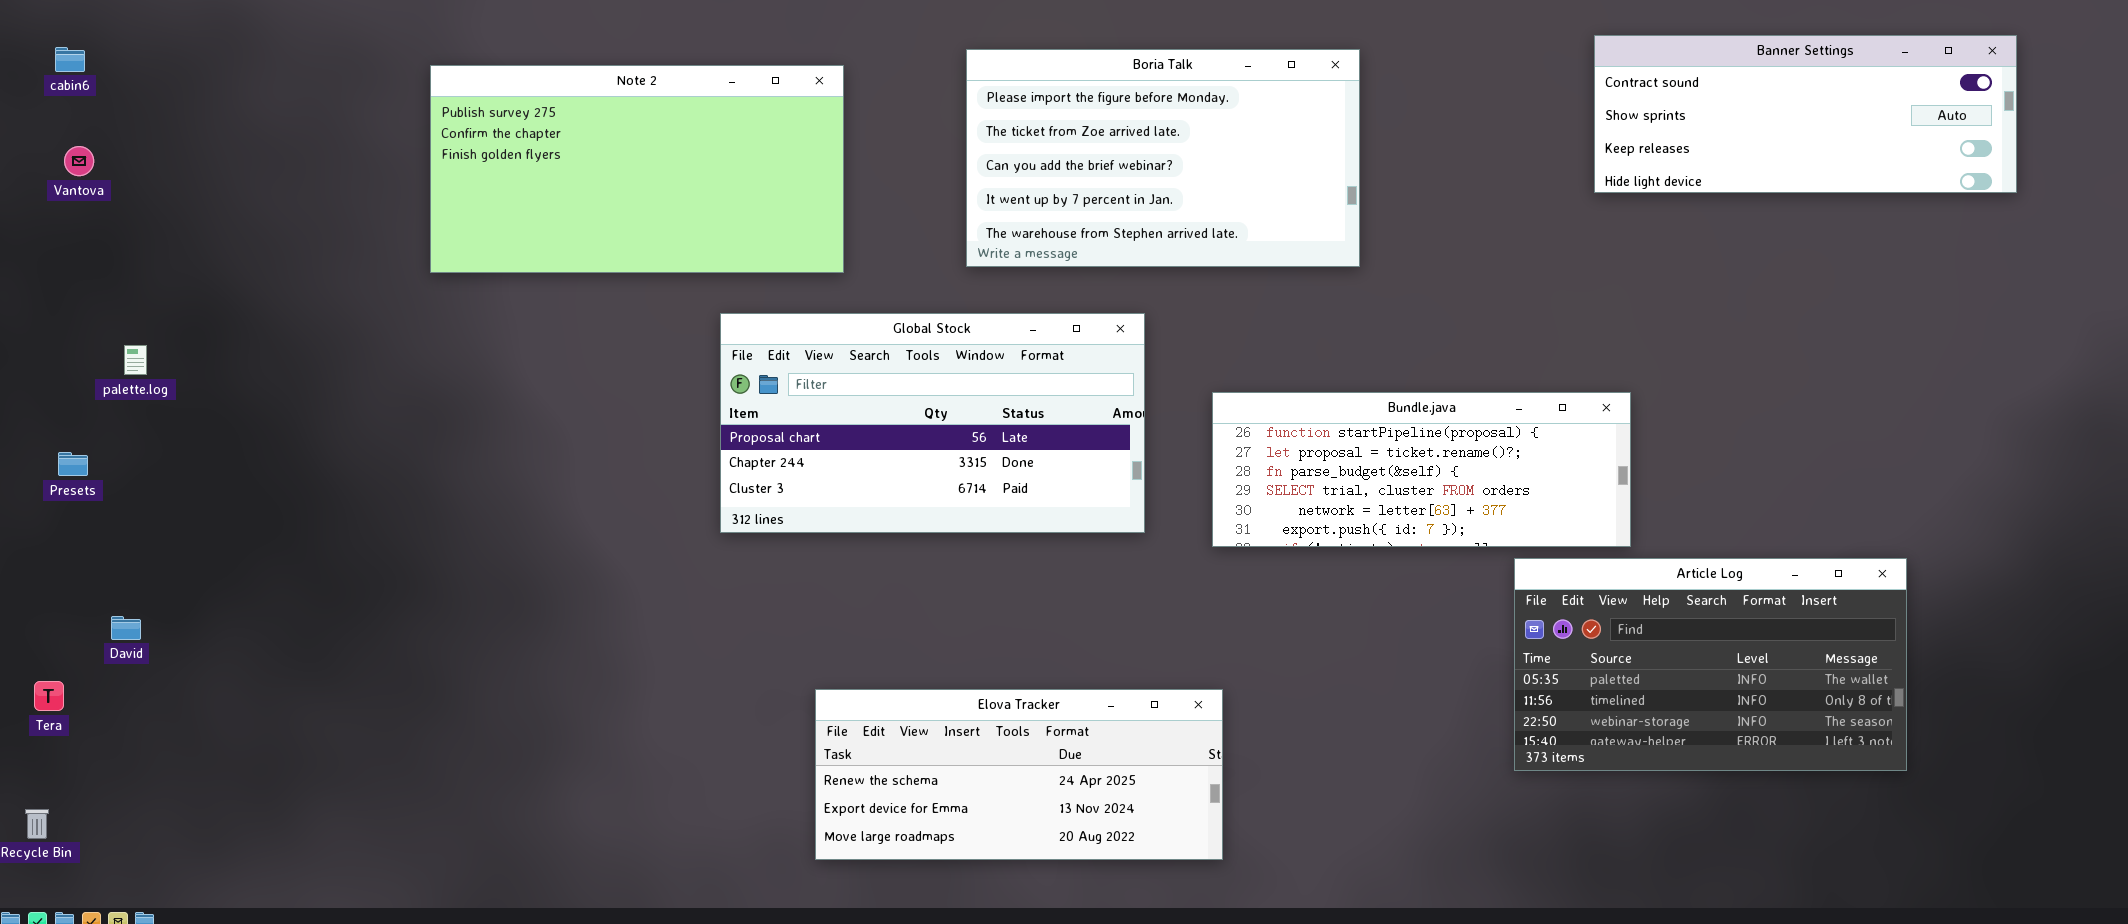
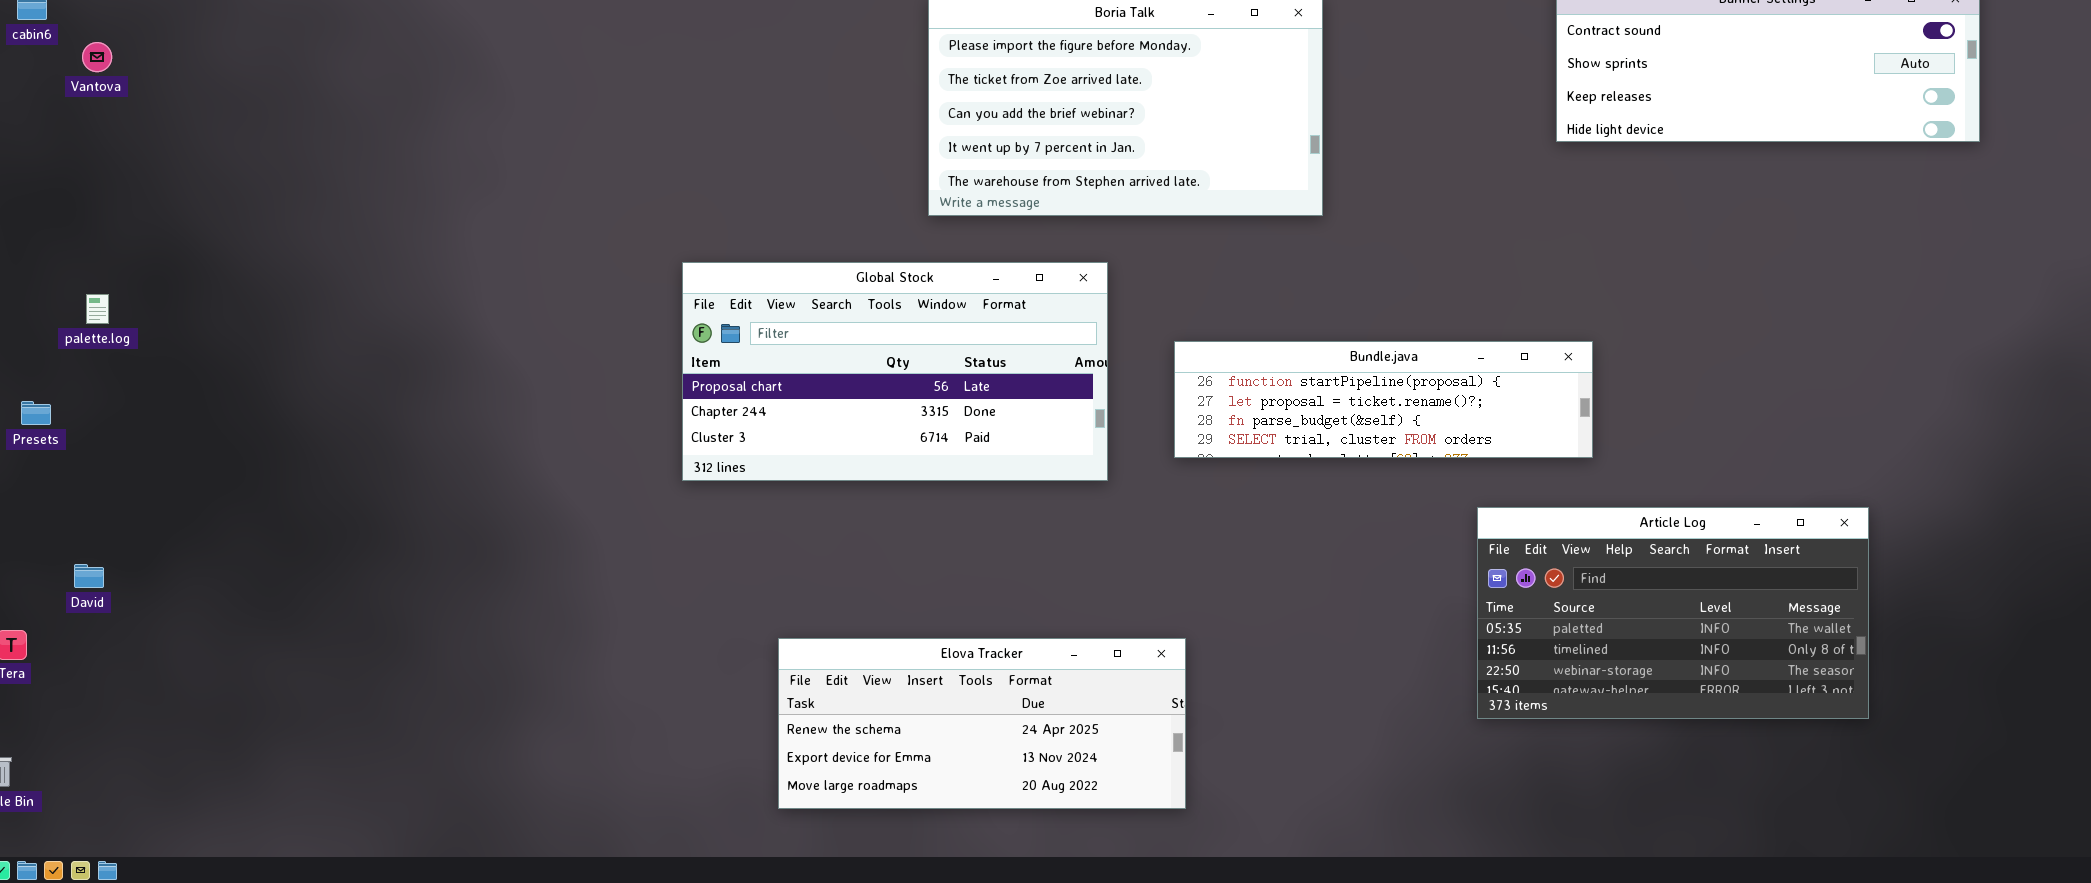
Note 2: [430,65,844,273] -> none, closed
Vantova: [64,146,94,176] -> [82,42,112,72], moved
Bundle.java: [1212,392,1631,547] -> [1174,341,1593,458], resized

